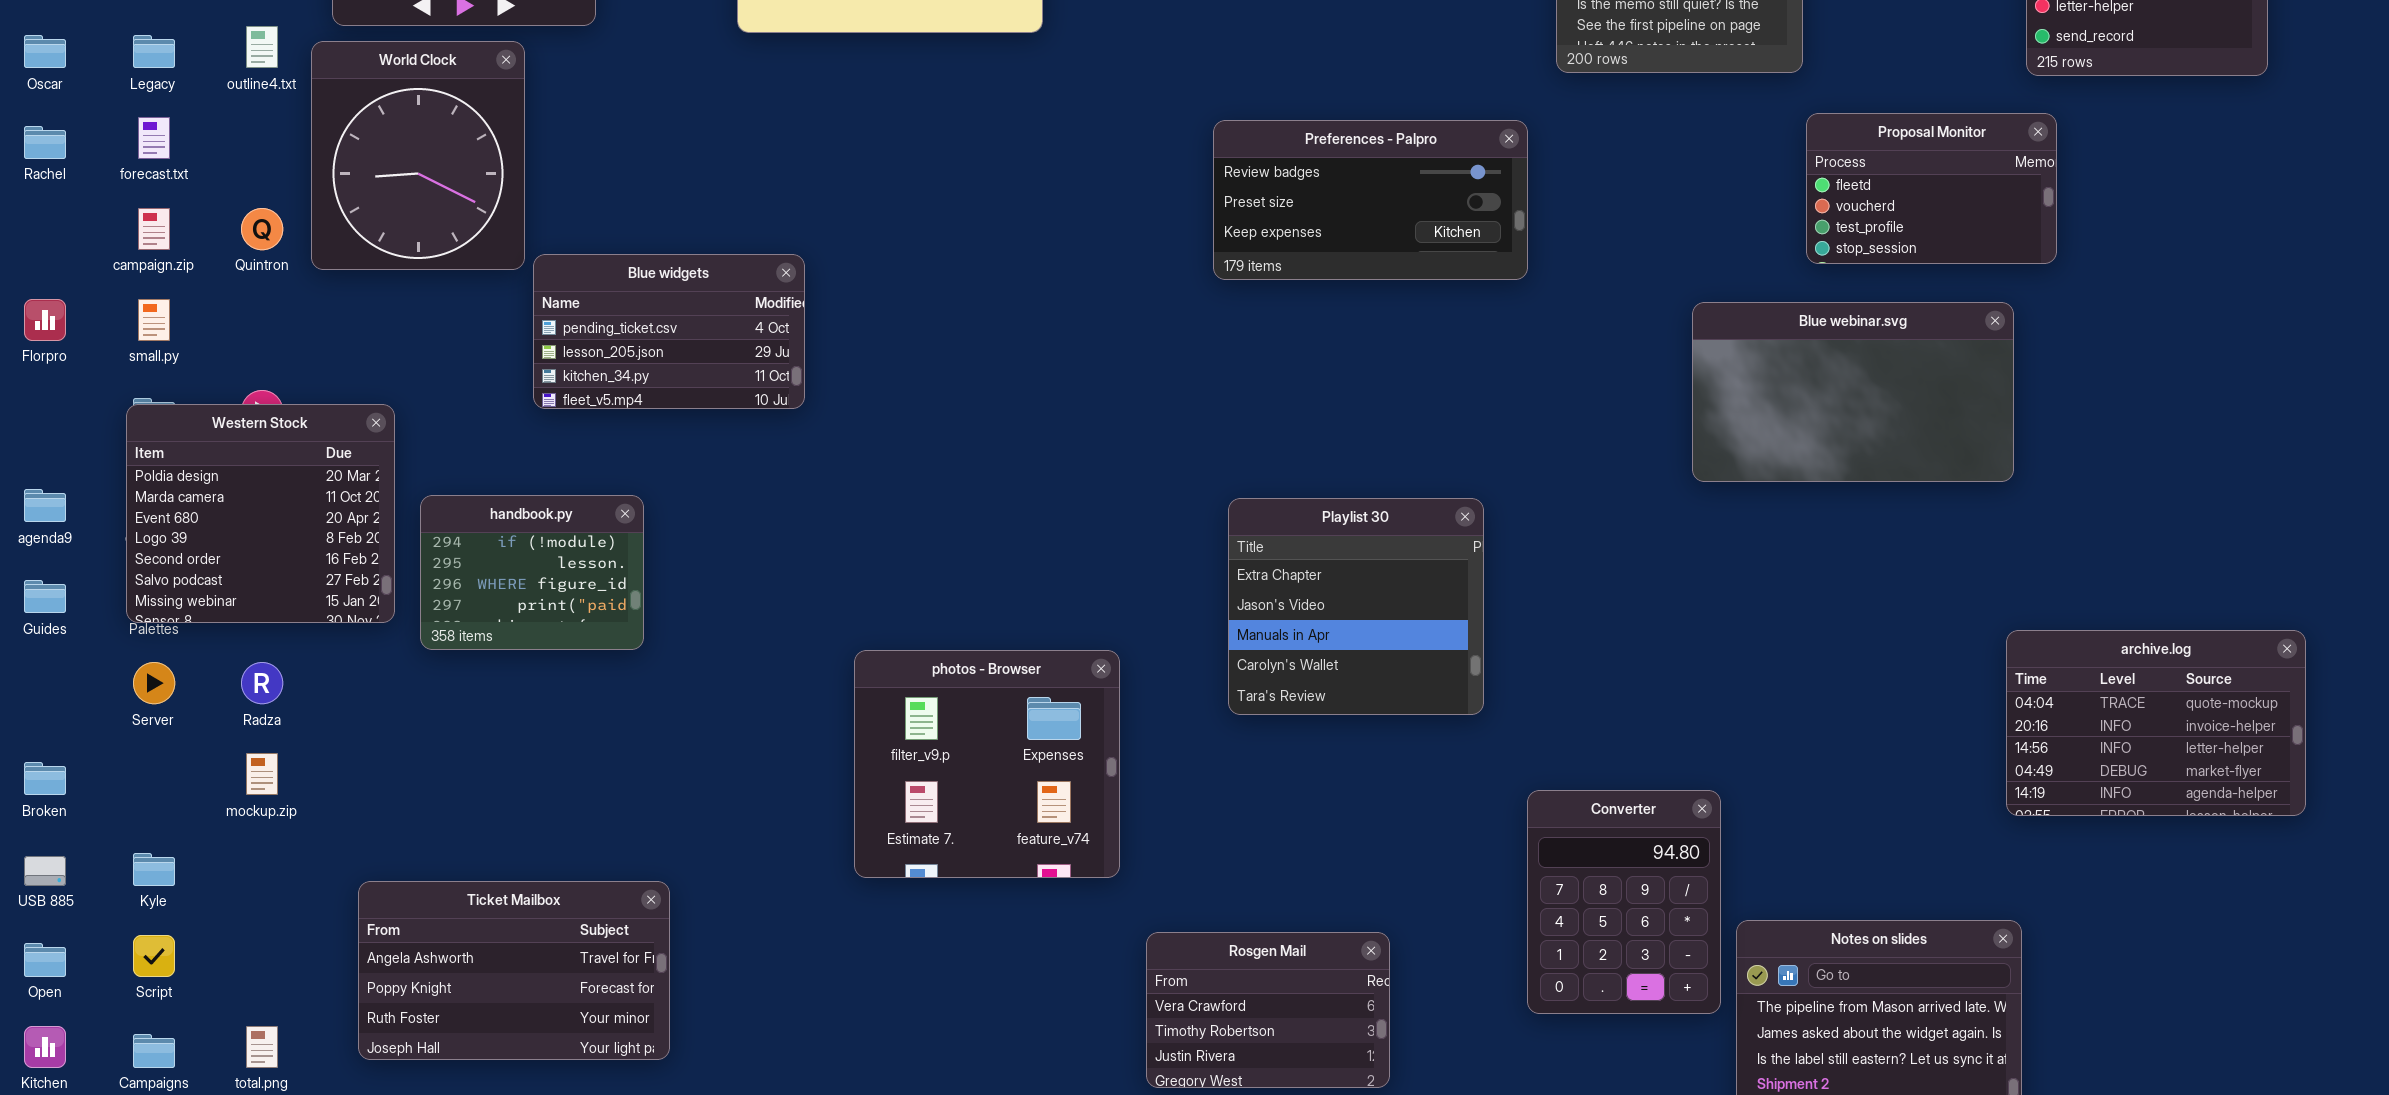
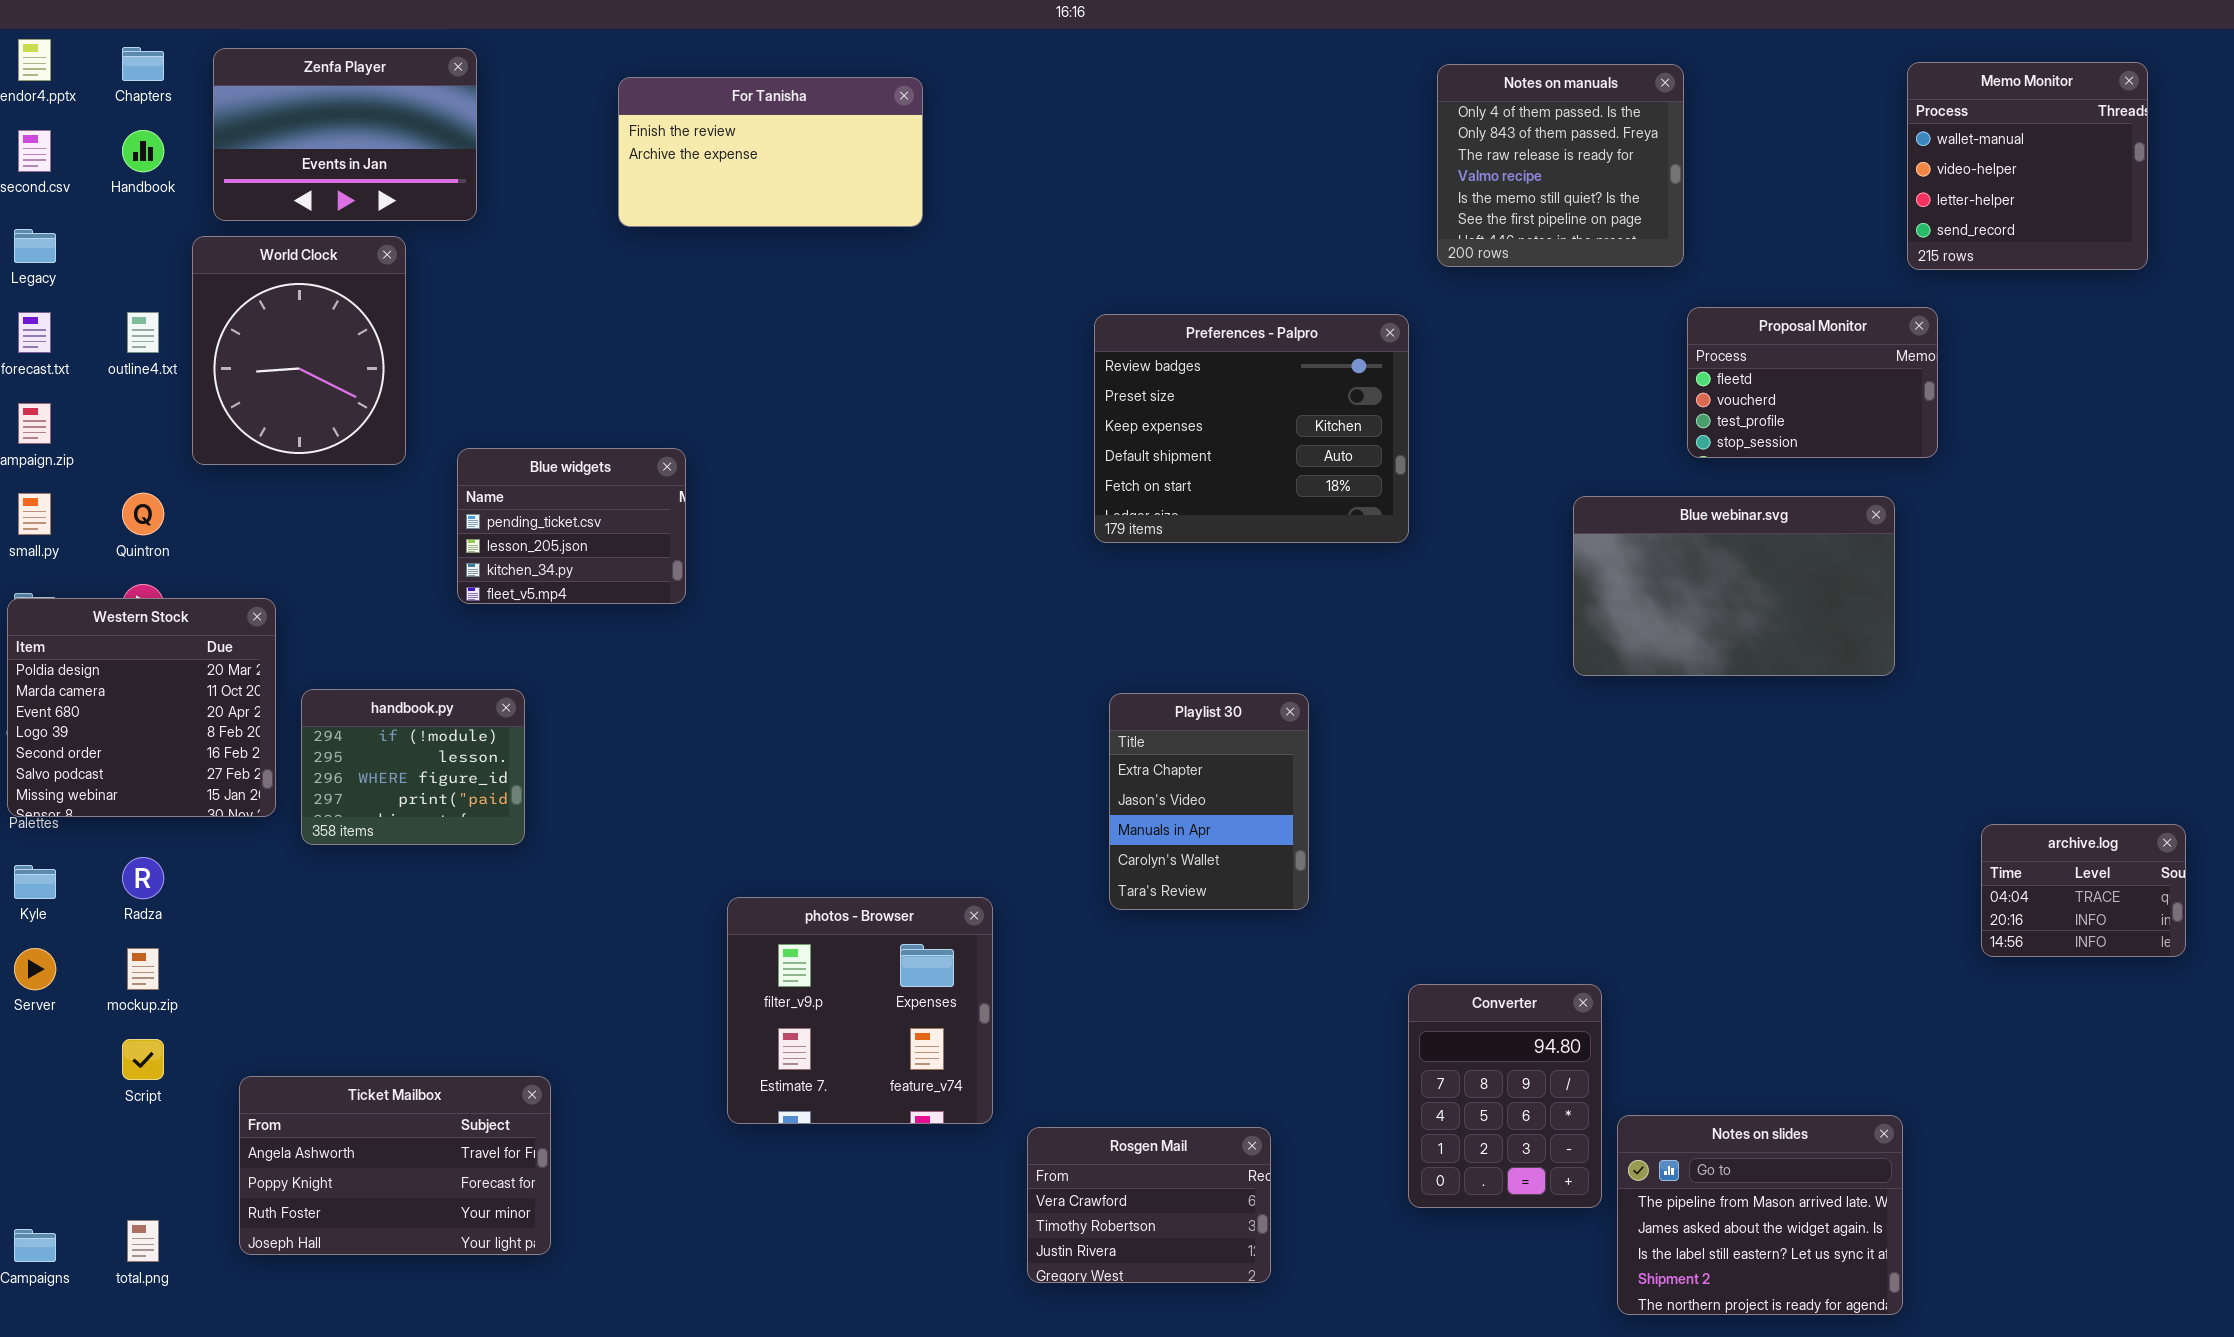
outline4.txt: [246,26,278,68] -> [127,312,159,353], moved
Preferences - Palpro: [1213,120,1528,280] -> [1094,314,1409,543], resized
Quintron: [241,208,283,250] -> [122,493,164,535], moved
Blue widgets: [533,254,805,409] -> [457,448,686,604], resized
Playlist 30: [1228,498,1484,715] -> [1109,693,1309,910], resized
archive.log: [2006,630,2306,816] -> [1981,824,2186,957], resized
photos - Browser: [854,650,1120,878] -> [727,897,993,1124], moved
Server: [133,662,175,704] -> [14,948,56,990], moved
Kyle: [133,853,175,886] -> [14,865,56,899], moved
Script: [133,935,175,977] -> [122,1039,164,1080], moved

